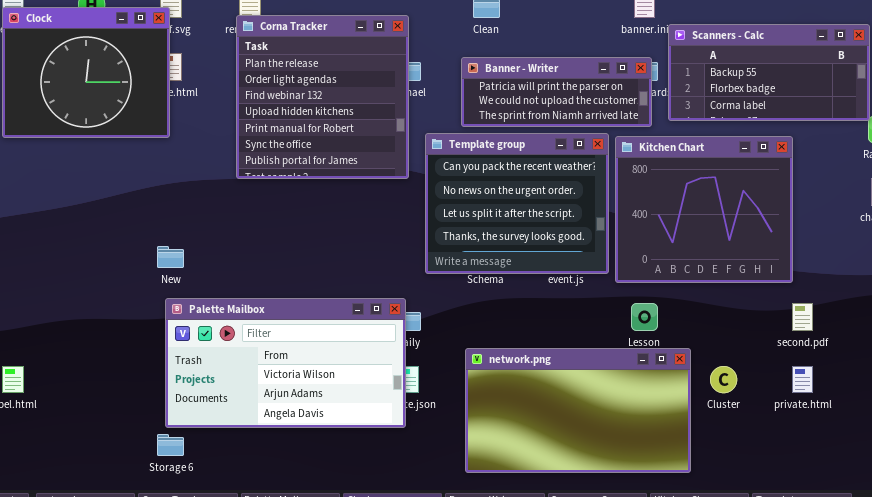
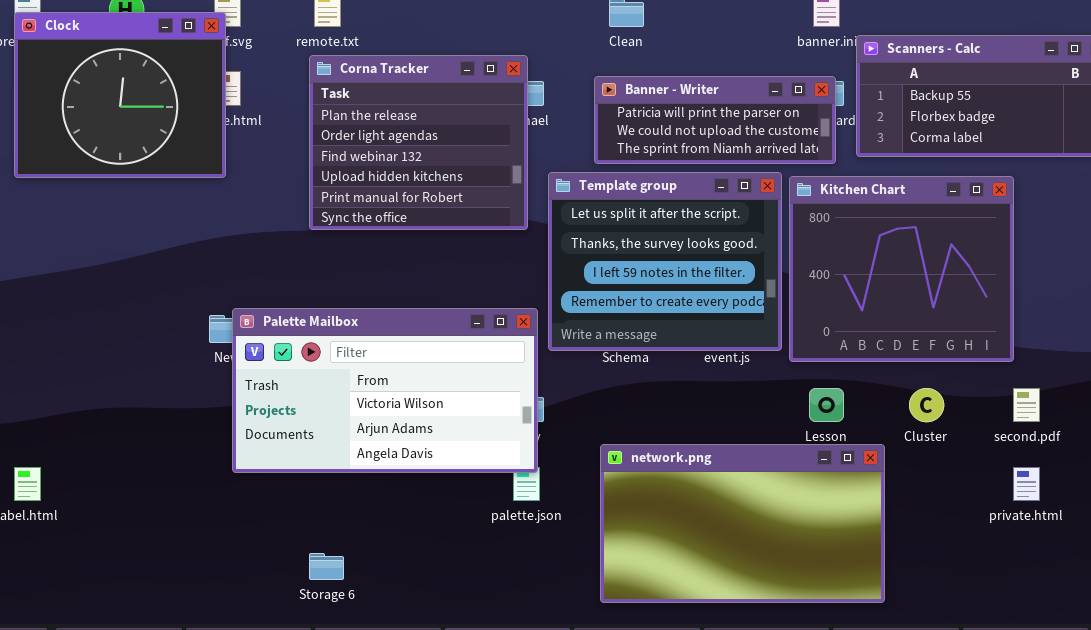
Corna Tracker: [236,15,409,179] -> [309,55,528,230], resized
Template group: [425,133,609,274] -> [548,172,782,351], scrolled down 2 rows
Palette Mailbox: [165,298,406,428] -> [232,308,538,473], moved
Cluster: [710,366,737,393] -> [909,388,944,422], moved
Storage 6: [157,434,184,456] -> [309,553,344,580], moved

